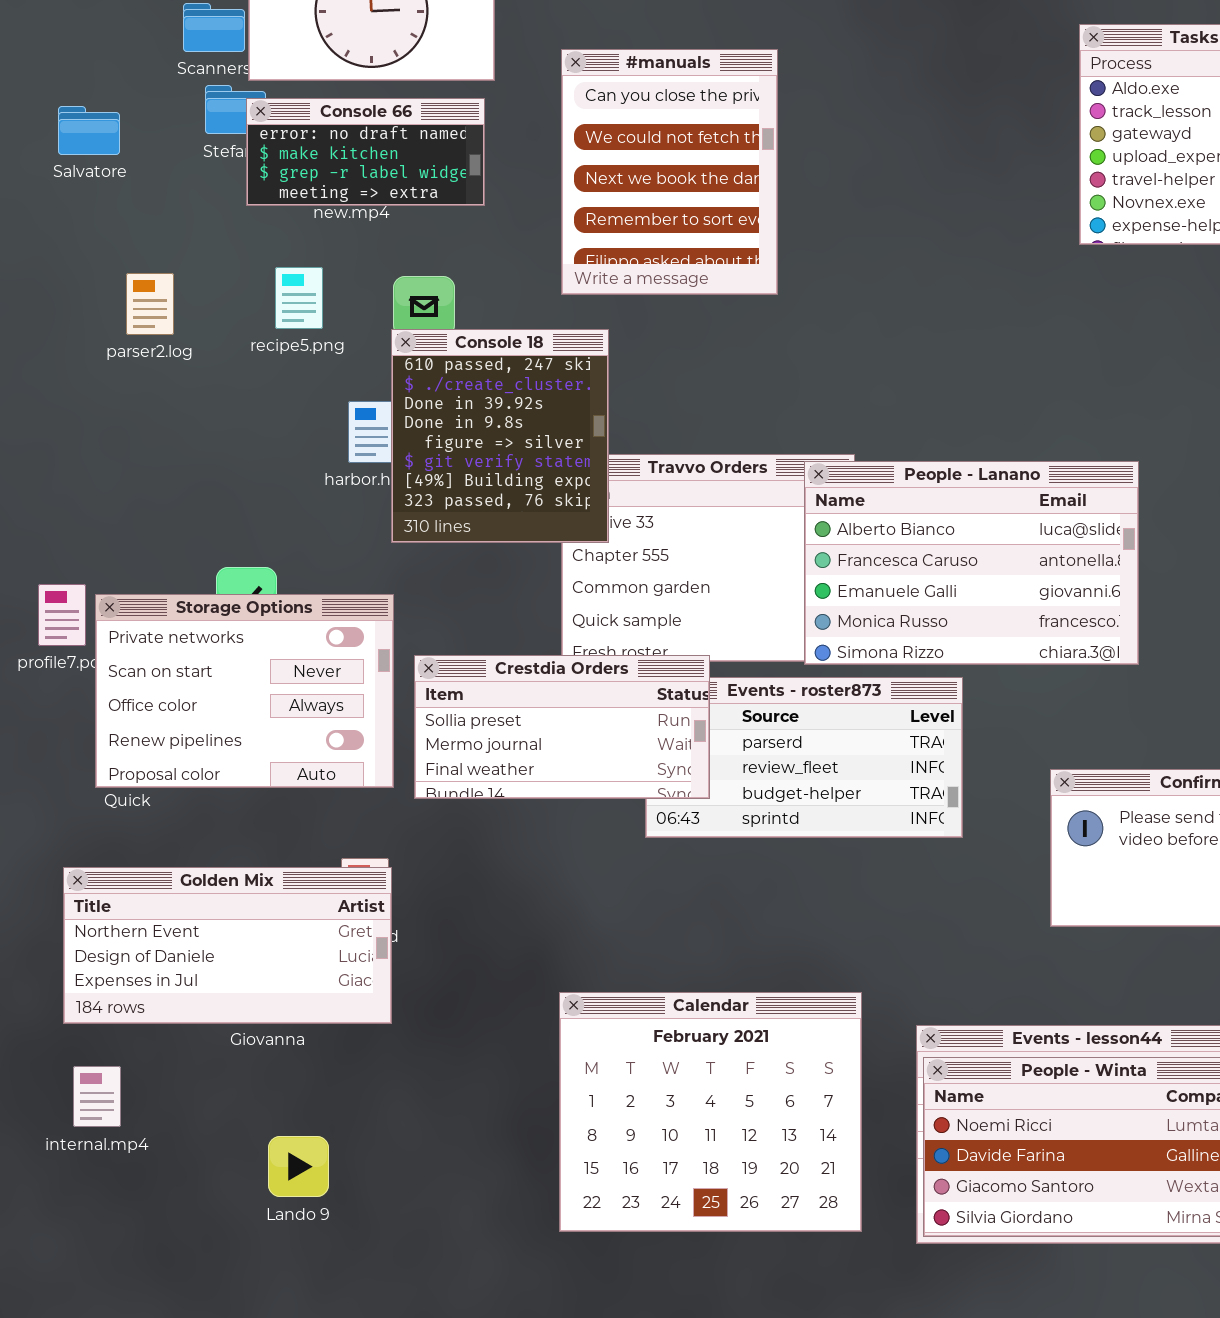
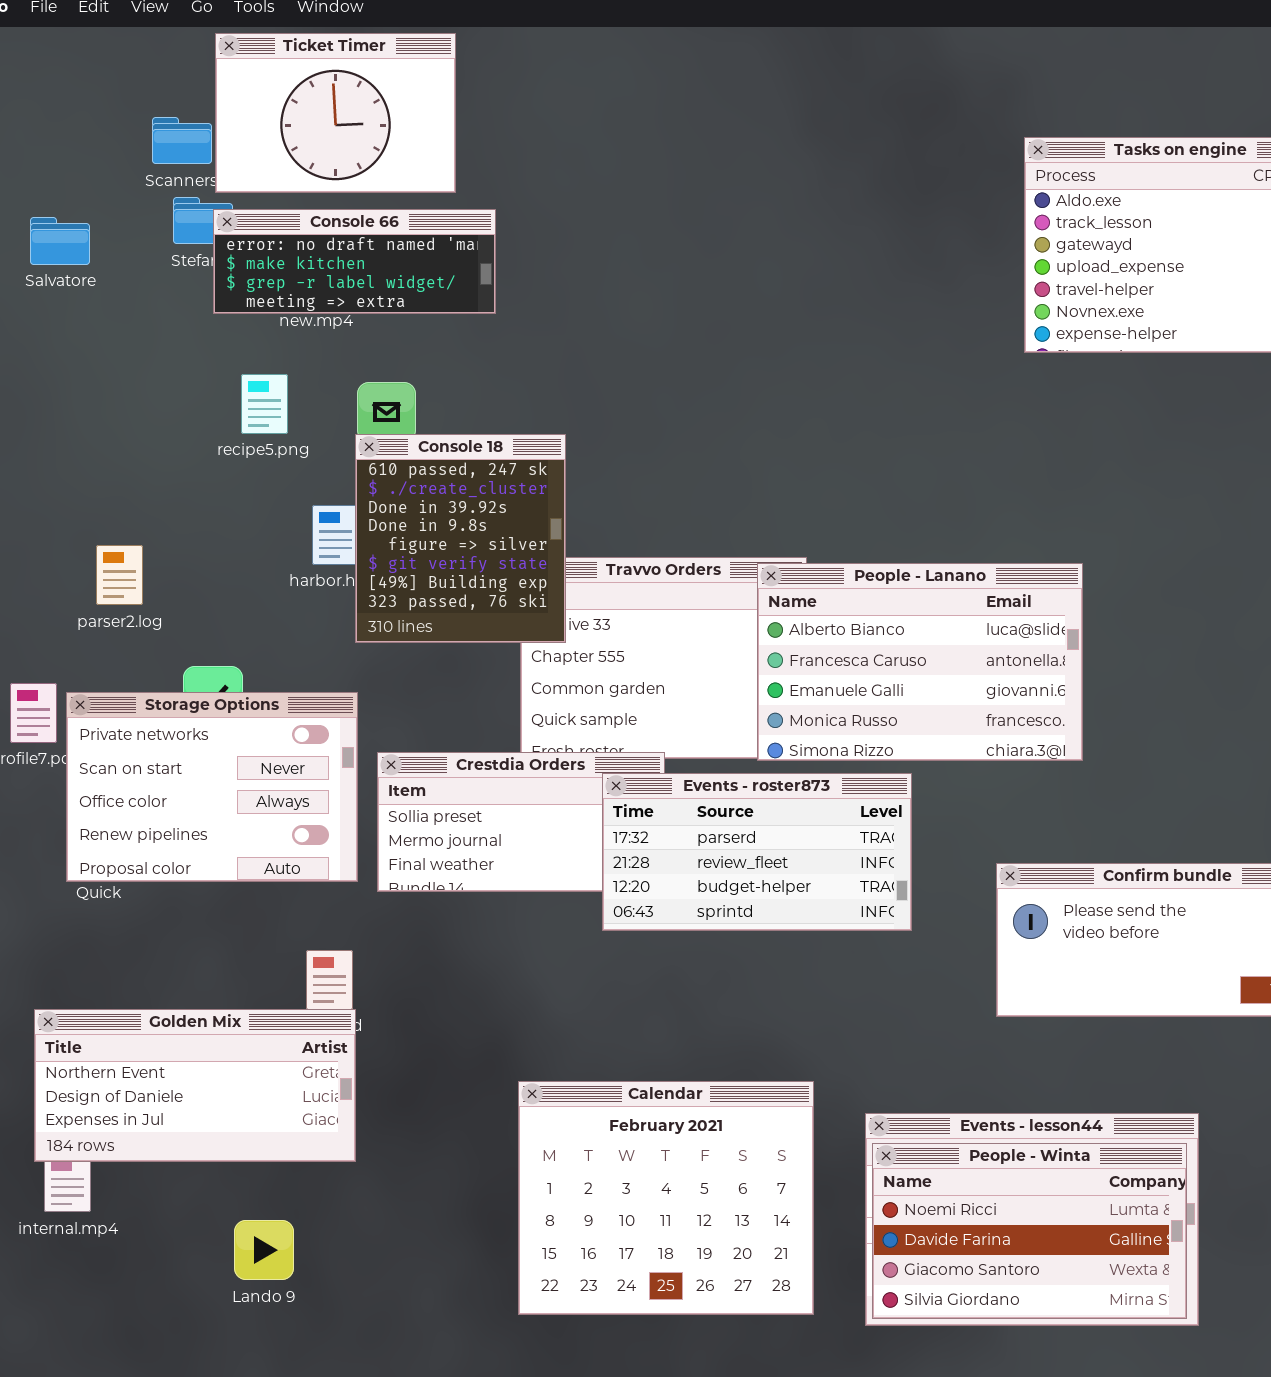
#manuals: [561,49,778,295] -> none, closed
Console 66: [246,98,485,206] -> [213,209,496,314], resized
parser2.log: [126,273,174,335] -> [96,545,143,605], moved
Events - roster873: [645,677,963,838] -> [602,773,912,931], raised
Golden Mix: [63,867,392,1024] -> [34,1009,356,1162], moved

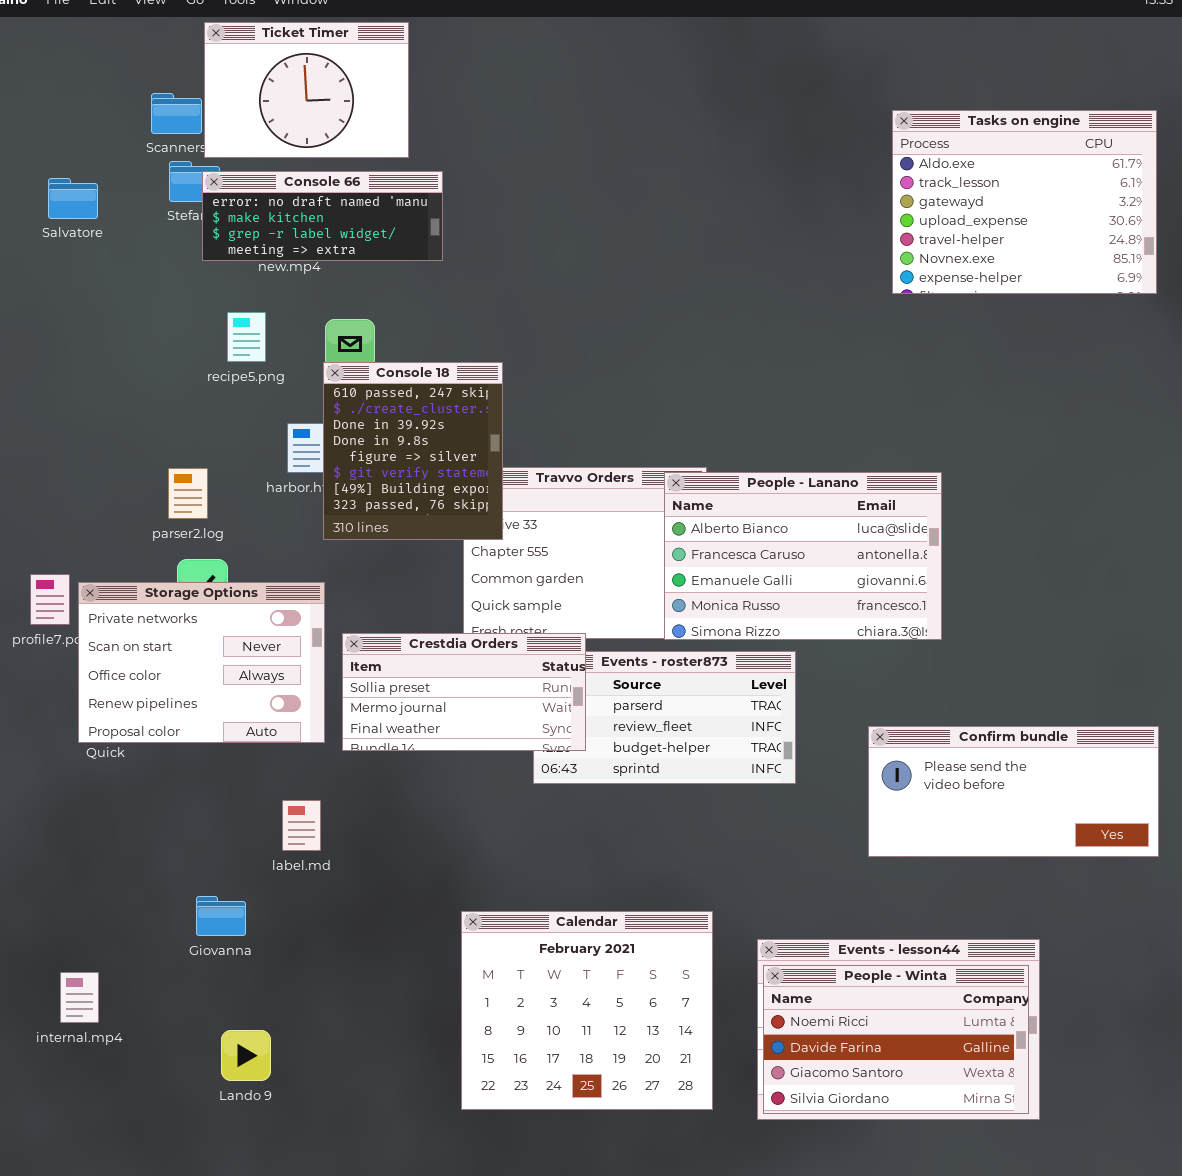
parser2.log: [96,545,143,605] -> [168,468,208,519], moved
Crestdia Orders: [377,752,665,892] -> [342,633,586,751], raised
Golden Mix: [34,1009,356,1162] -> none, closed

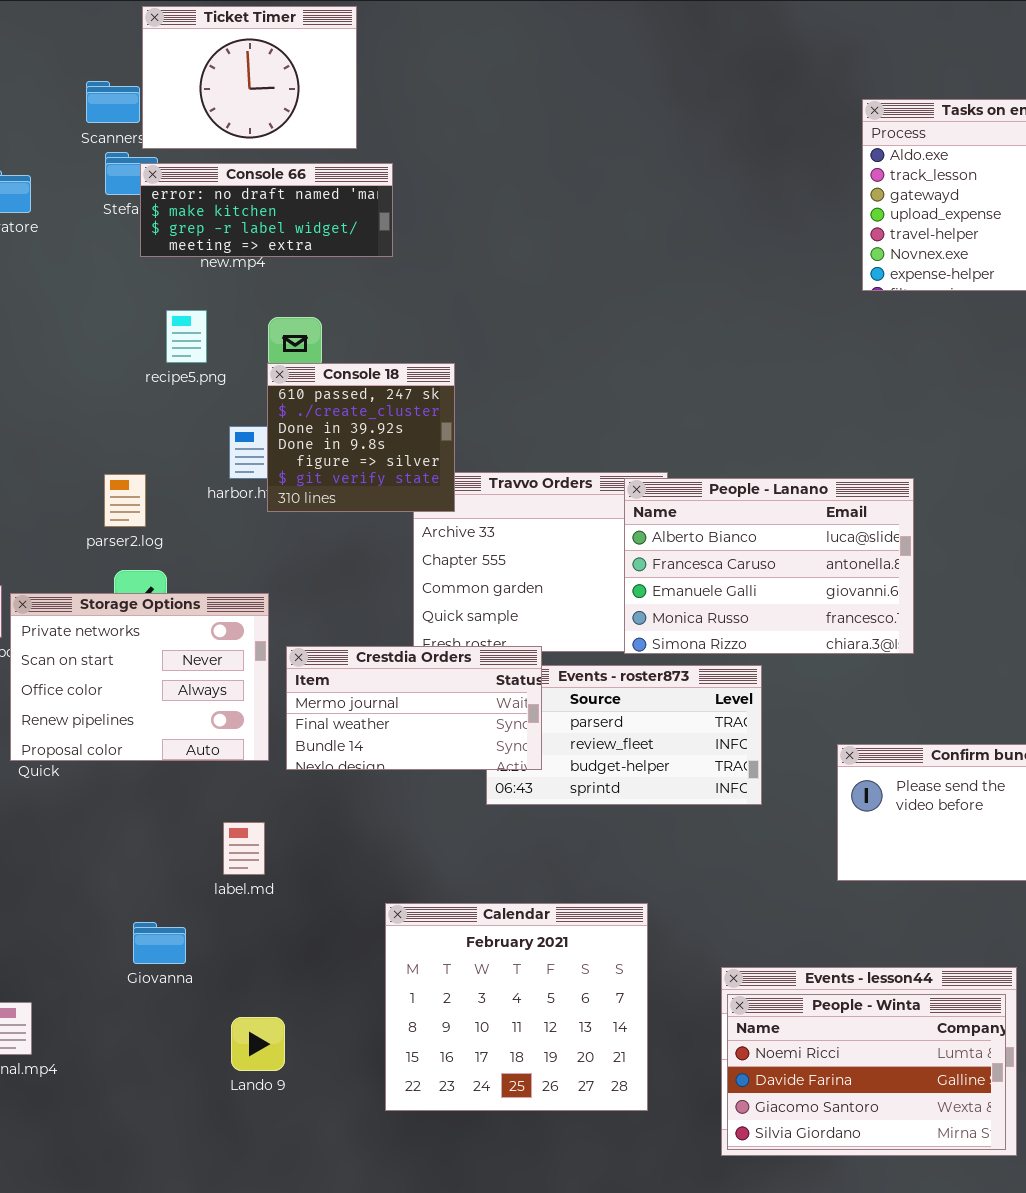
Console 18: [323,362,503,540] -> [267,363,455,512], resized
Crestdia Orders: [342,633,586,751] -> [286,646,542,770], scrolled down 1 row
Calendar: [461,911,713,1110] -> [385,903,648,1111], moved
Lando 9: [221,1030,271,1081] -> [231,1017,285,1071], moved

